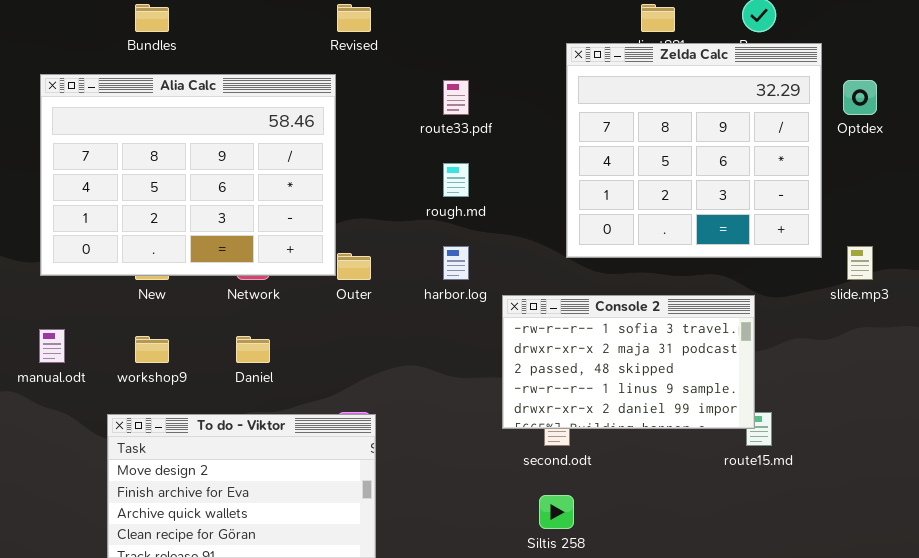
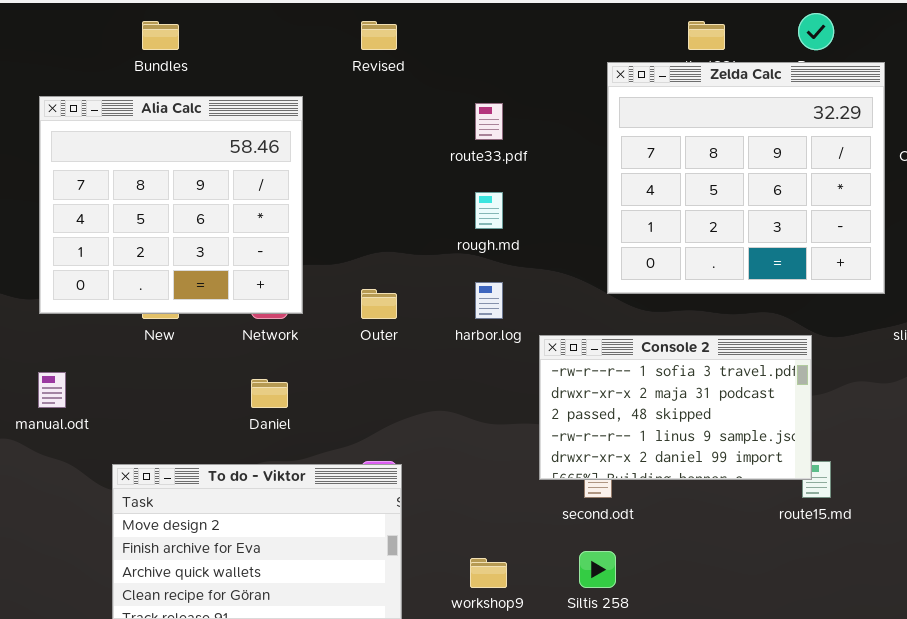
Alia Calc: [40,74,336,276] -> [39,96,303,314], resized
workshop9: [135,336,169,363] -> [470,558,507,588], moved

